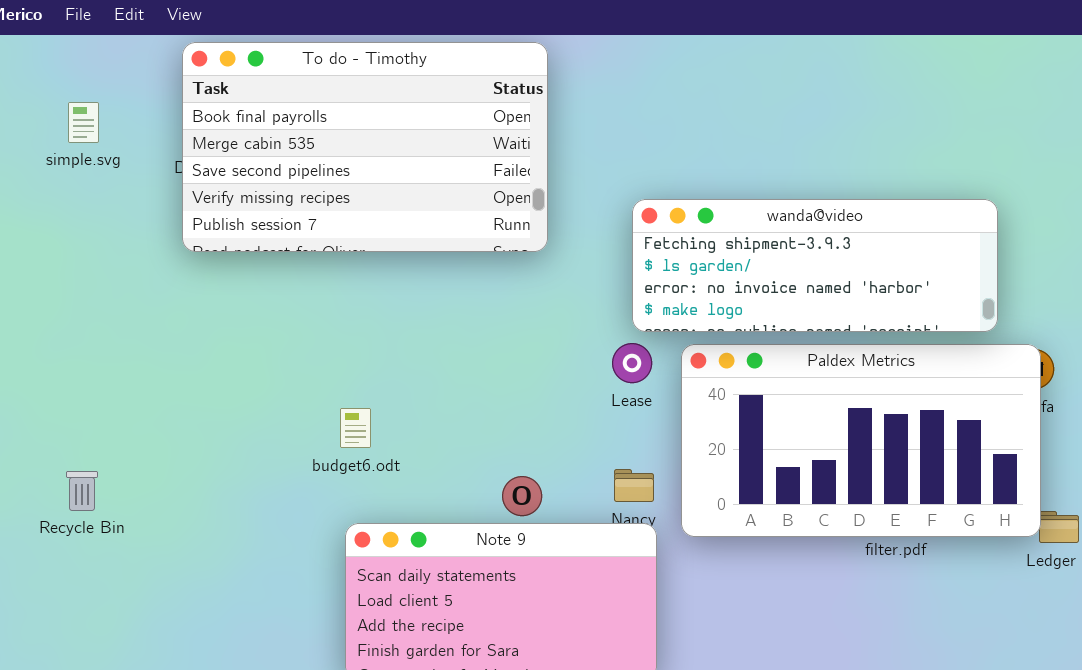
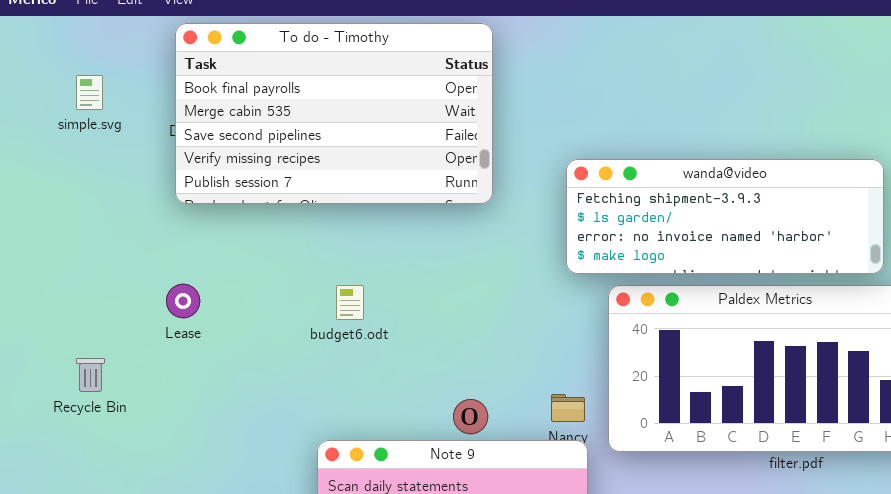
Lease: [612,343,652,383] -> [166,284,200,318], moved
budget6.odt: [340,408,371,448] -> [336,285,364,320], moved
Recycle Bin: [66,471,98,511] -> [76,358,105,392], moved

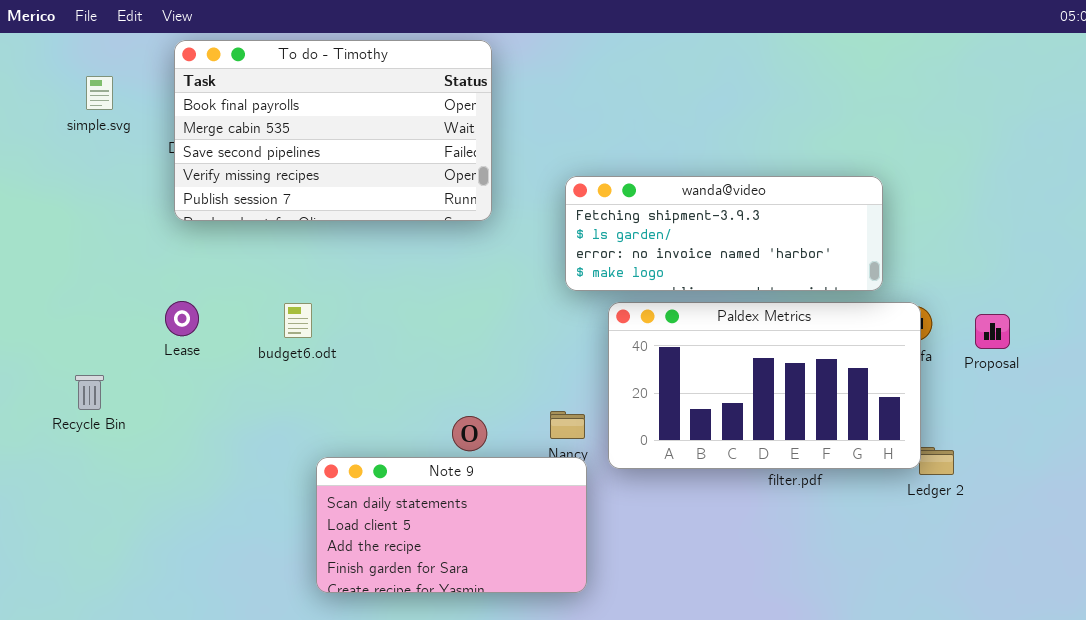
simple.svg: [76,75,103,110] -> [86,76,113,110], moved
budget6.odt: [336,285,364,320] -> [284,303,312,338], moved

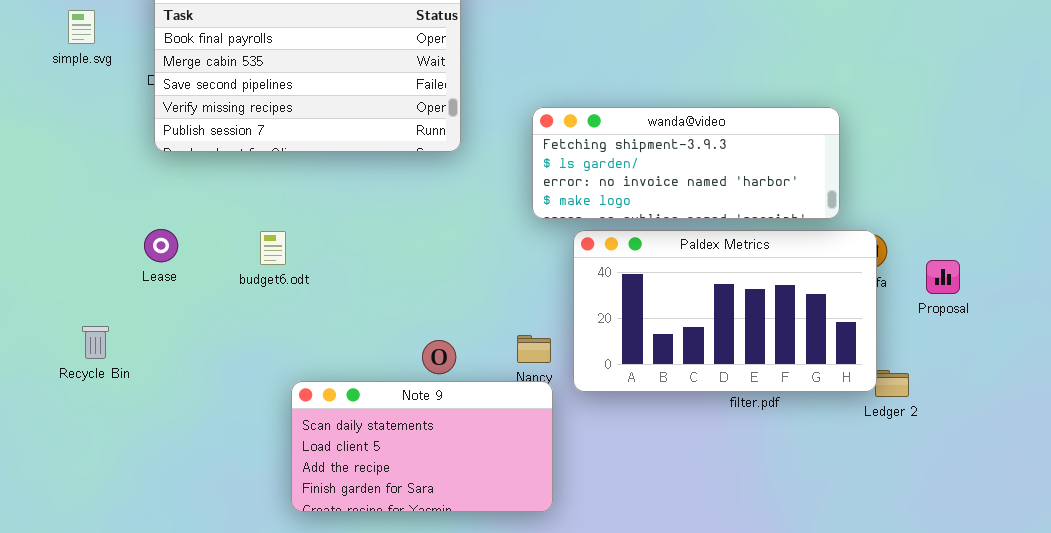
Proposal: [975,314,1010,349] -> [926,260,960,294], moved
Recycle Bin: [75,375,104,410] -> [82,326,109,359], moved

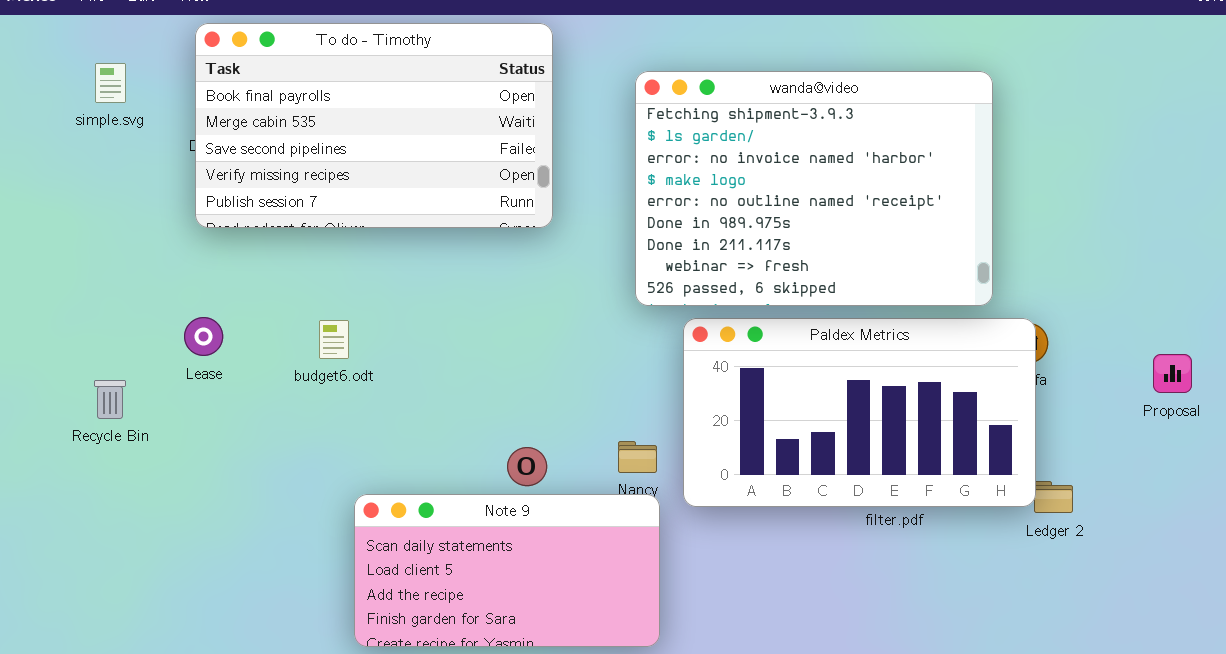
wanda@video: [532,107,840,219] -> [635,71,993,306], resized
Proposal: [926,260,960,294] -> [1153,354,1192,393], moved
Recycle Bin: [82,326,109,359] -> [94,380,126,419], moved

